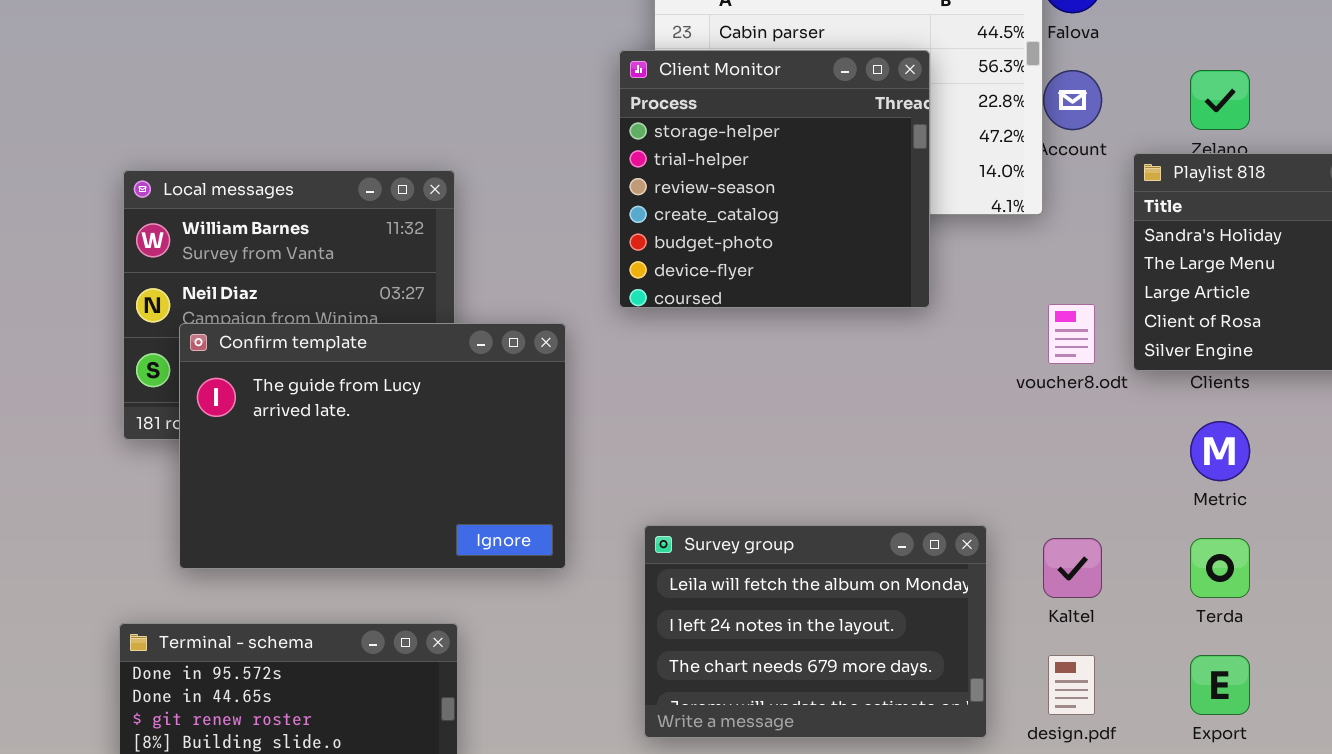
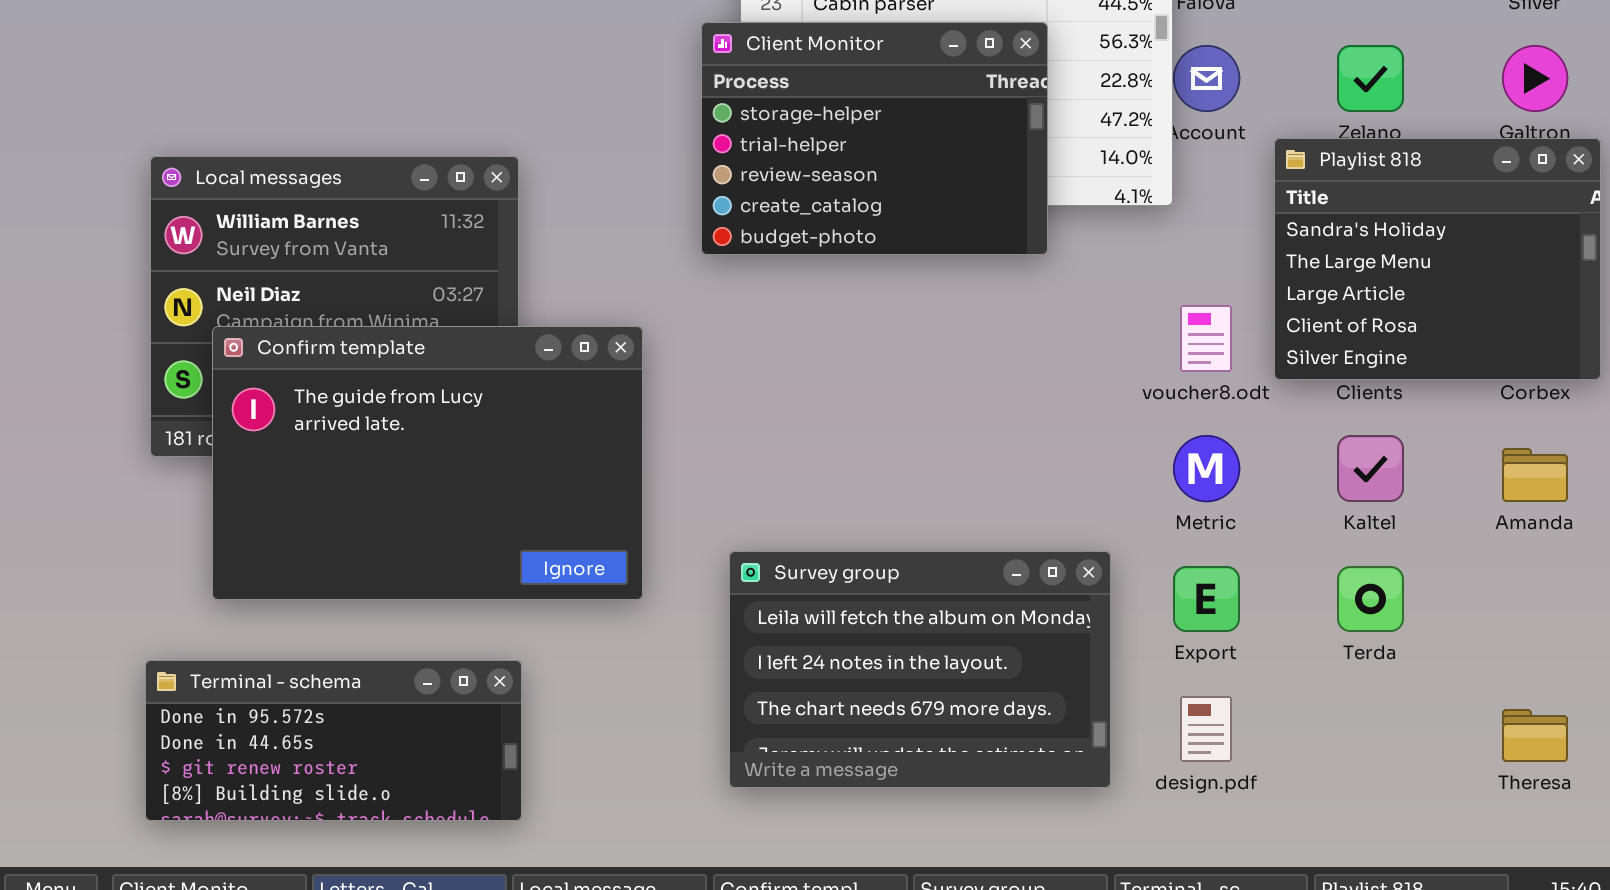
Client Monitor: [619,50,930,308] -> [701,22,1048,255], resized
Metric: [1190,421,1250,481] -> [1173,435,1240,502], moved
Kaltel: [1043,538,1102,598] -> [1337,435,1404,502], moved
Export: [1190,655,1250,715] -> [1173,566,1240,632], moved

